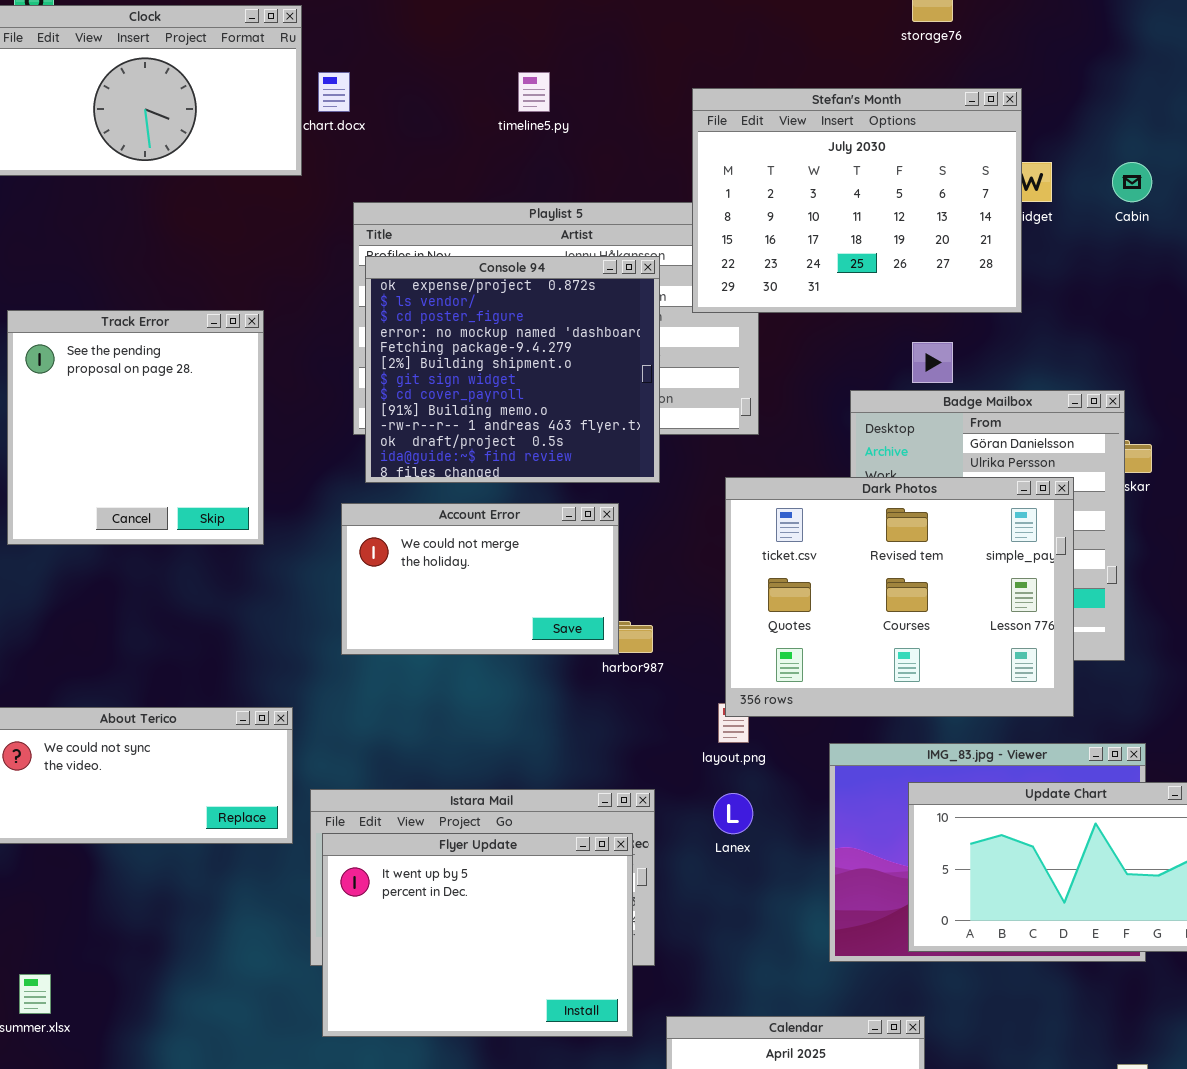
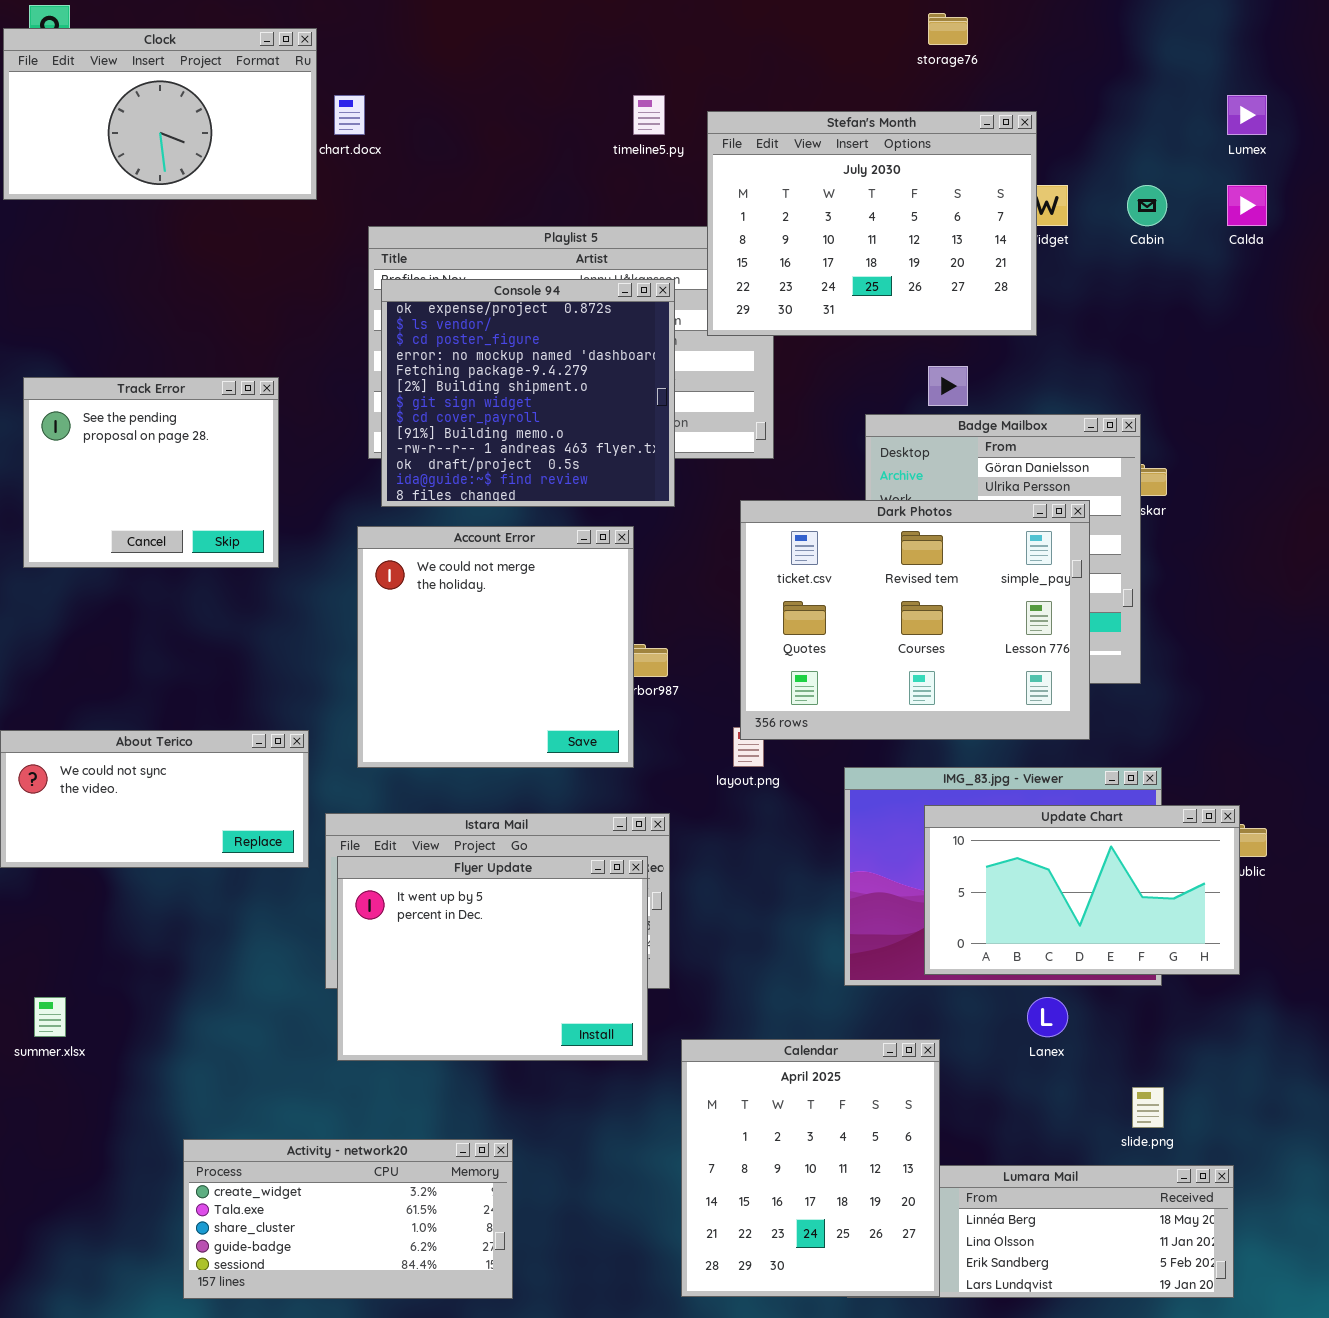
timeline5.py: [518,72,550,112] -> [633,95,665,135], moved
Track Error: [7,310,264,545] -> [23,377,279,568], resized
Account Error: [341,503,619,655] -> [357,526,634,768], resized
Lanex: [713,793,753,834] -> [1027,997,1068,1037], moved

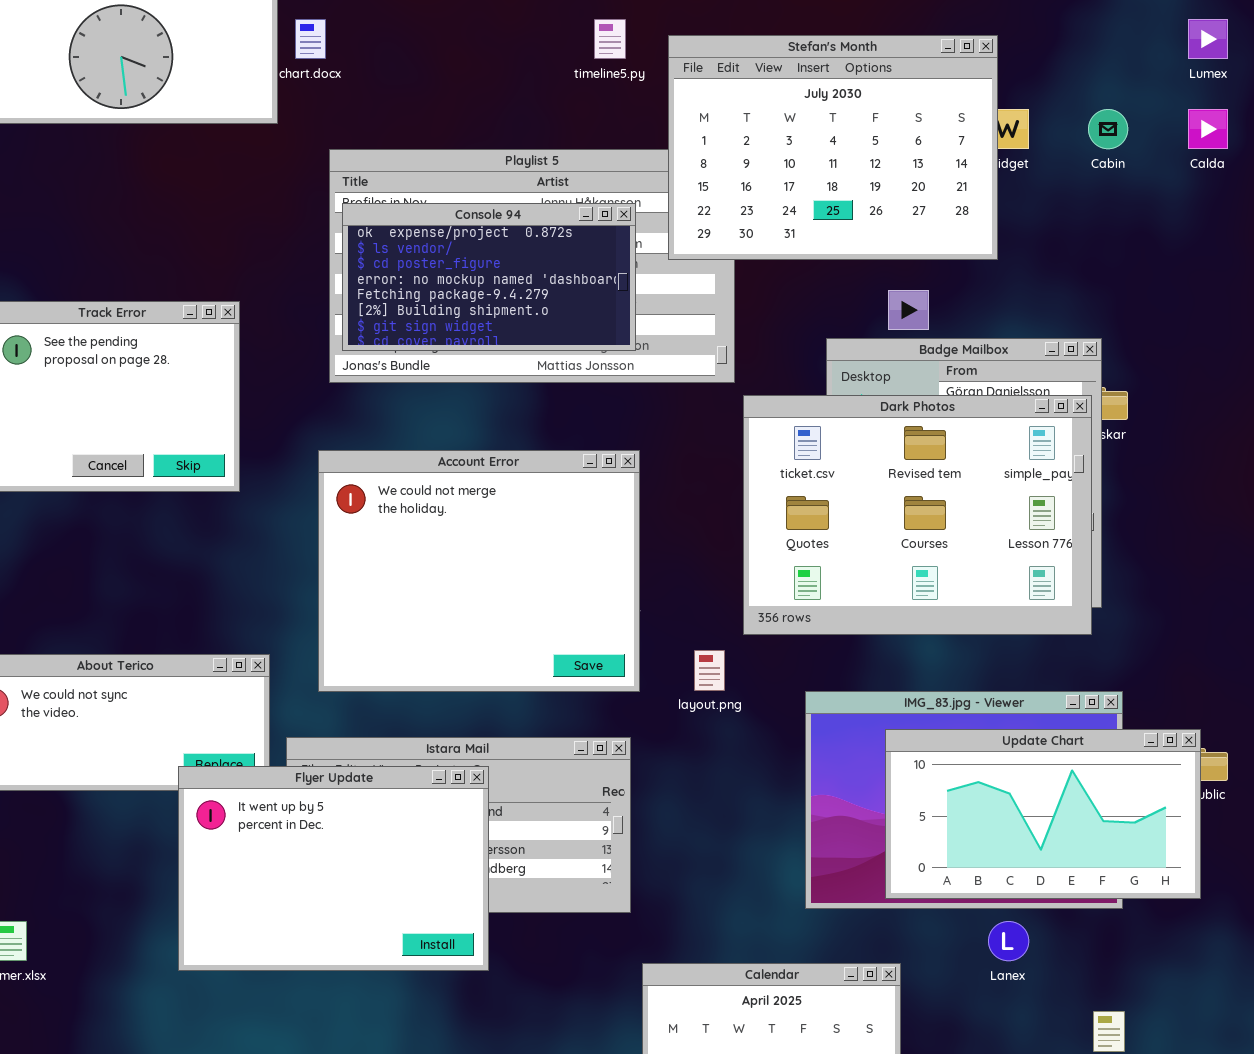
Console 94: [381,279,675,507] -> [342,203,636,351], resized
Dark Photos: [740,500,1090,740] -> [743,395,1092,635], moved
Account Error: [357,526,634,768] -> [318,450,640,692], resized
Flyer Update: [337,856,648,1061] -> [178,766,489,971], moved

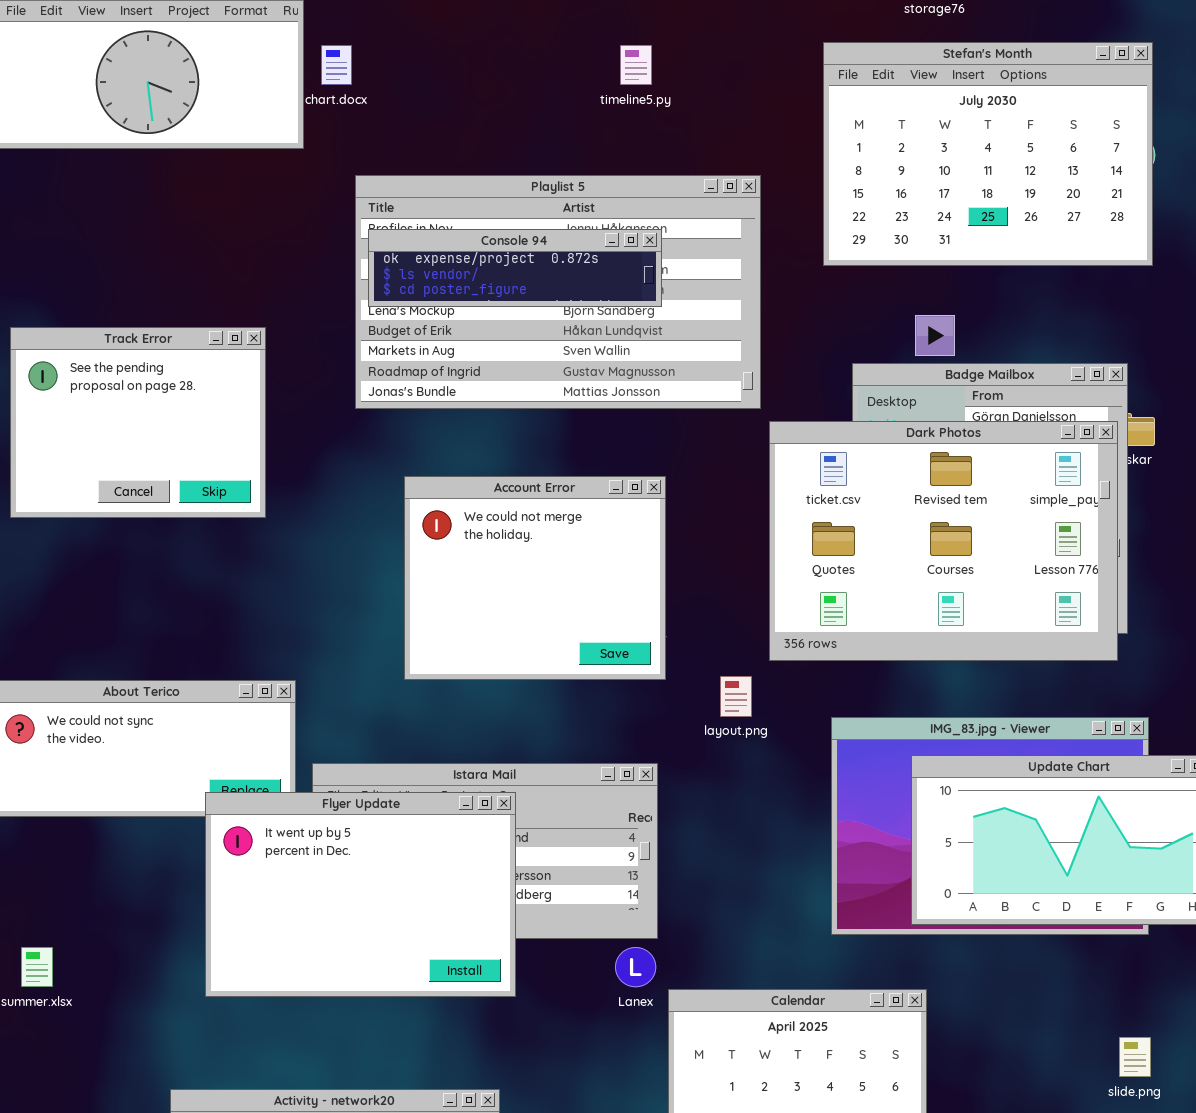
Stefan's Month: [668,35,998,260] -> [823,42,1153,266], moved
Console 94: [342,203,636,351] -> [368,229,662,307], resized
Account Error: [318,450,640,692] -> [404,476,666,680], resized
Lanex: [988,921,1029,961] -> [615,947,656,987], moved

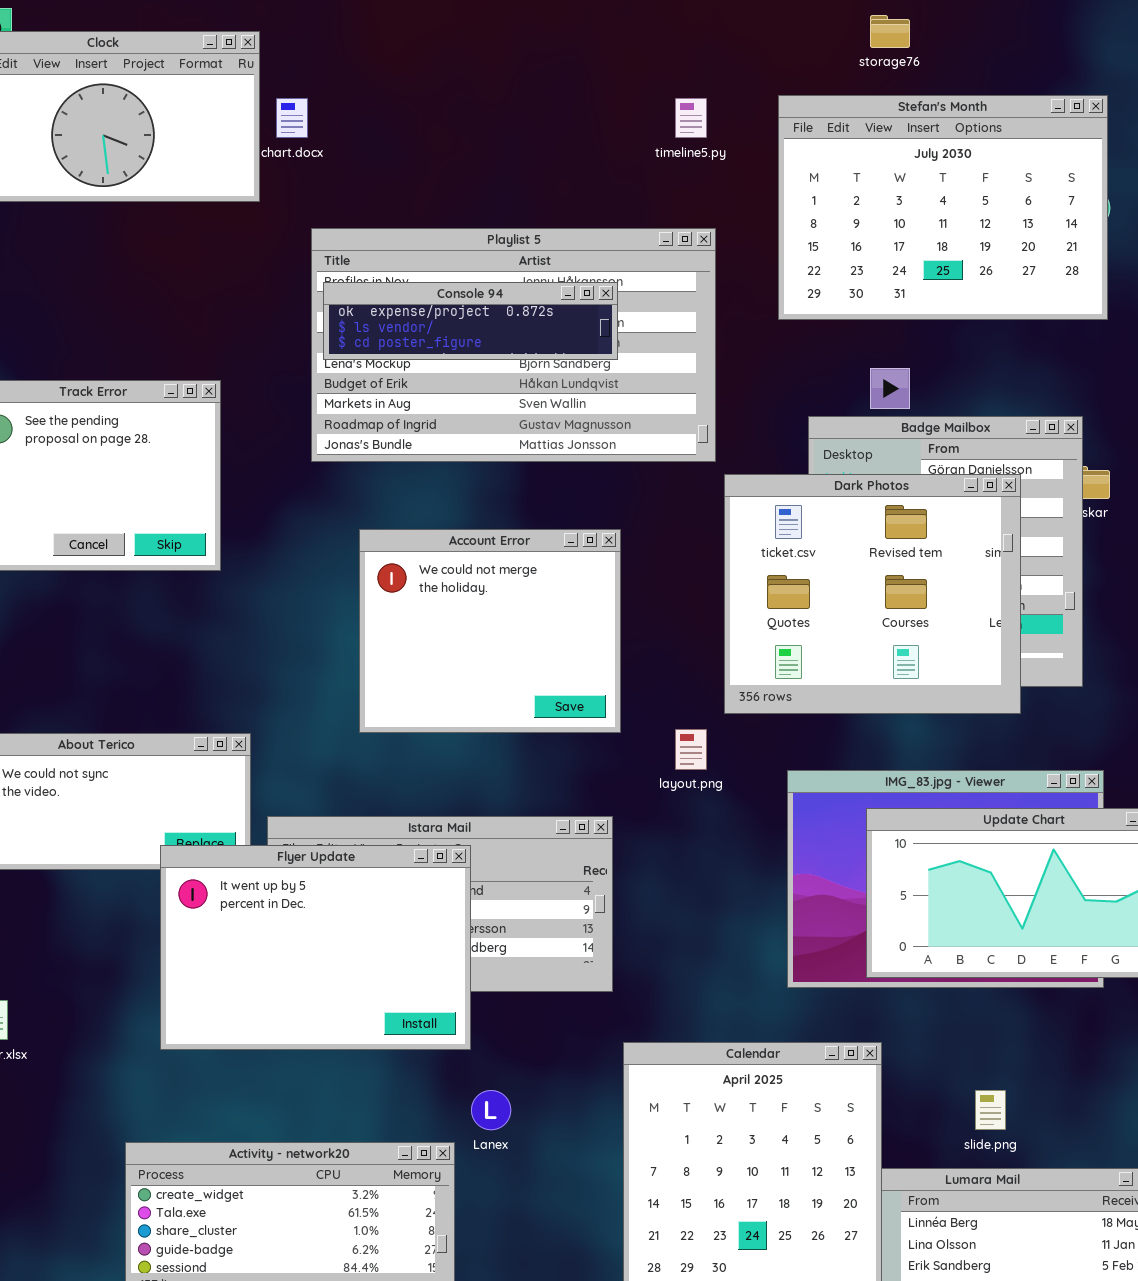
timeline5.py: [620,45,652,85] -> [675,98,707,138], moved
Dark Photos: [769,421,1118,661] -> [724,474,1021,714], resized
Lanex: [615,947,656,987] -> [471,1090,511,1130], moved
slide.png: [1119,1037,1151,1077] -> [975,1090,1006,1130], moved

